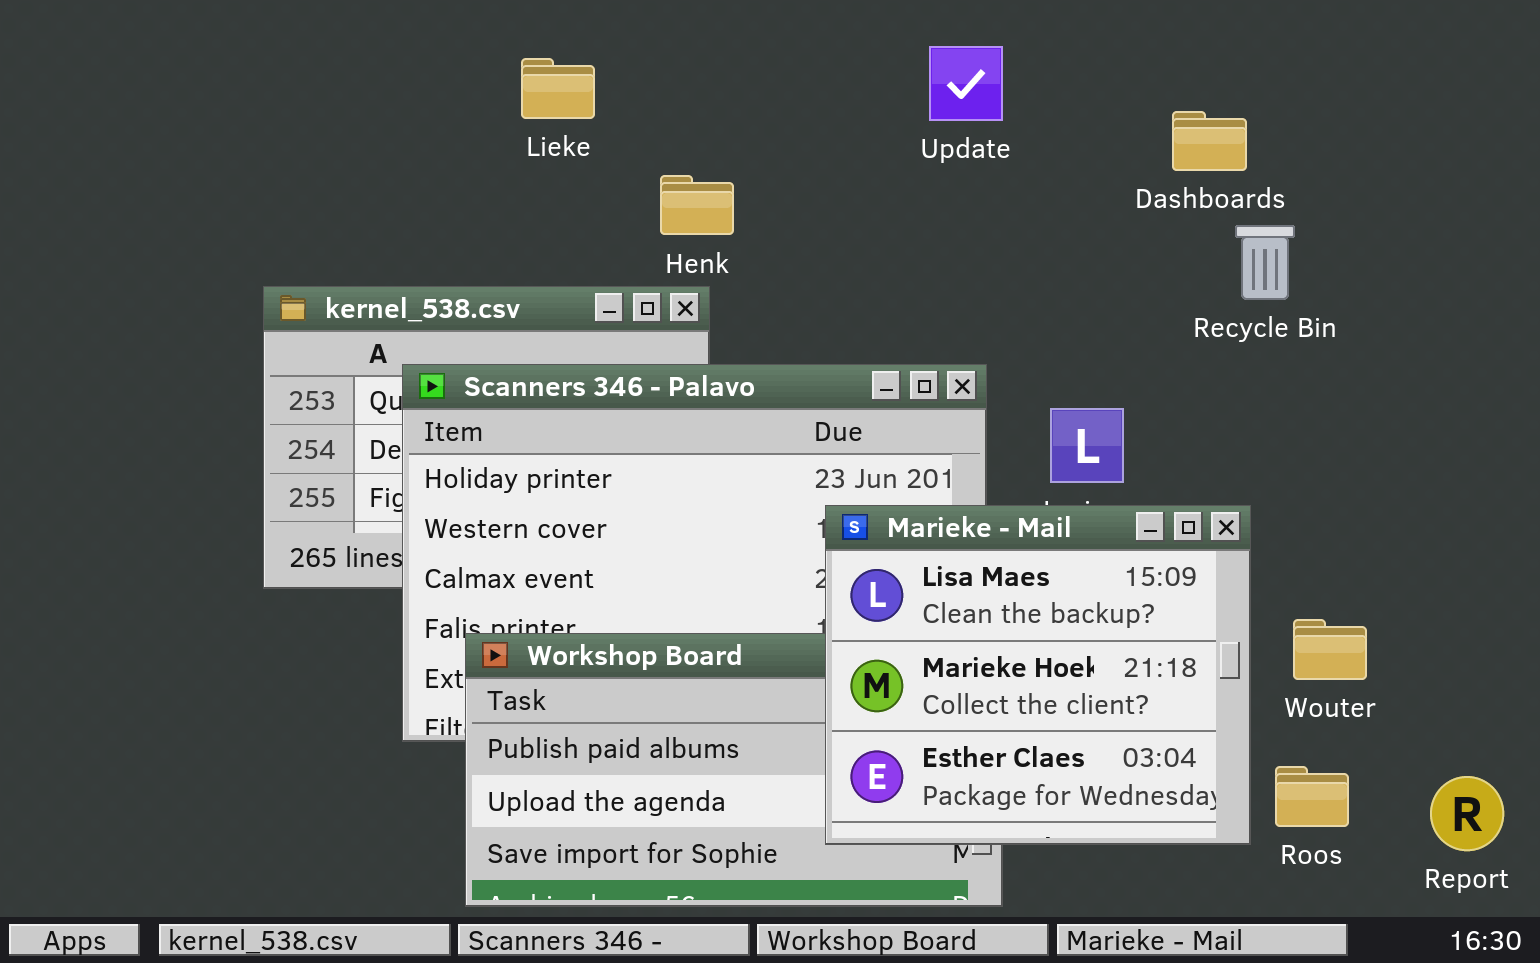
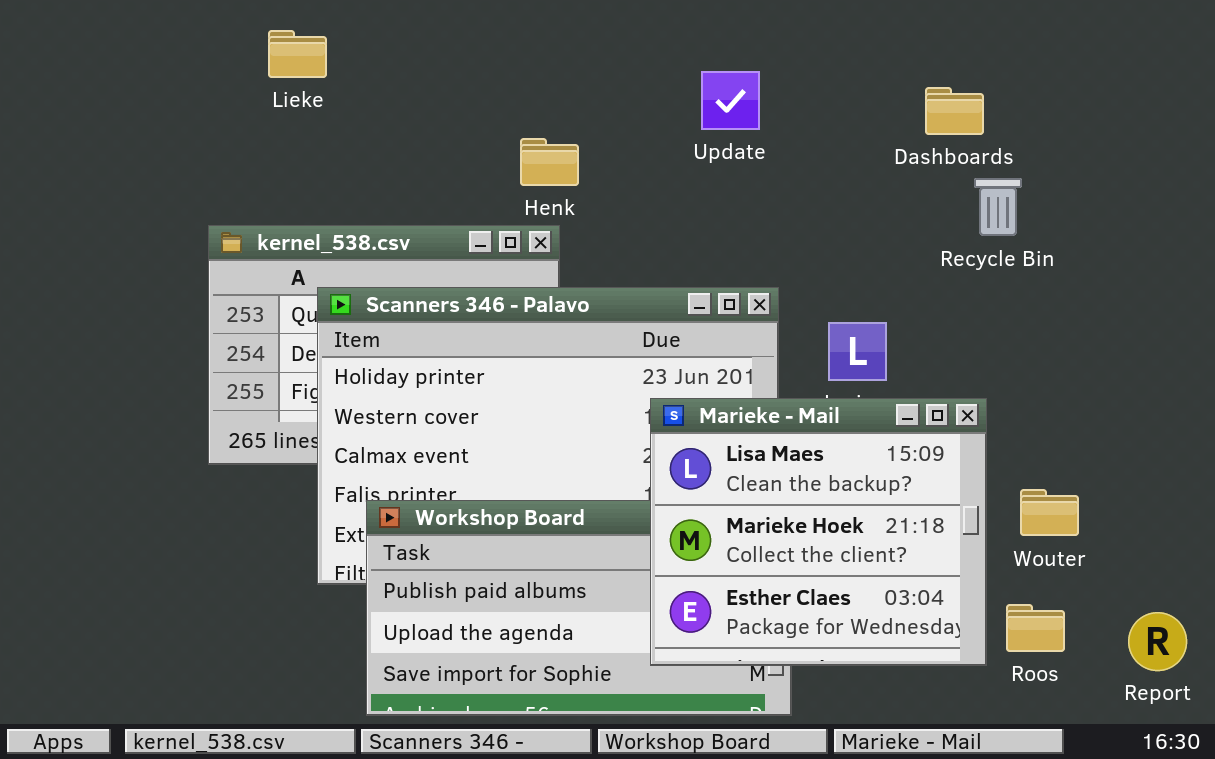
Update: [929,46,1003,121] -> [701,71,760,130], moved
Lieke: [521,58,595,119] -> [268,30,327,78], moved

